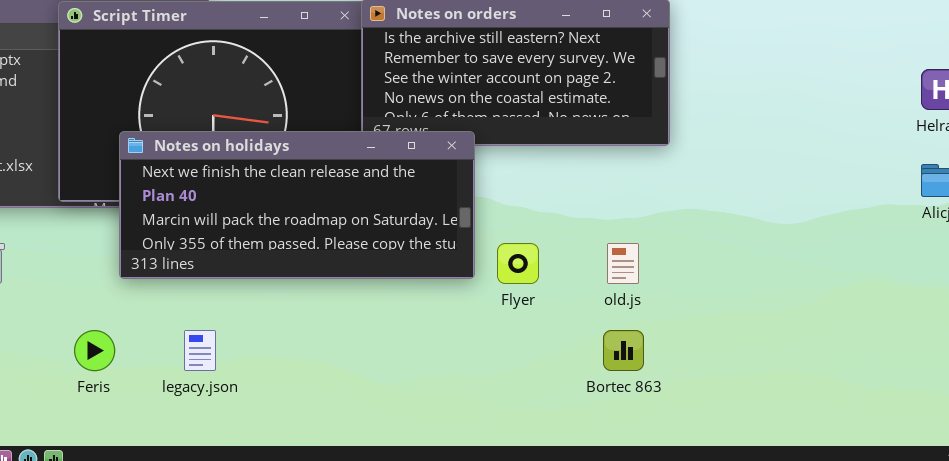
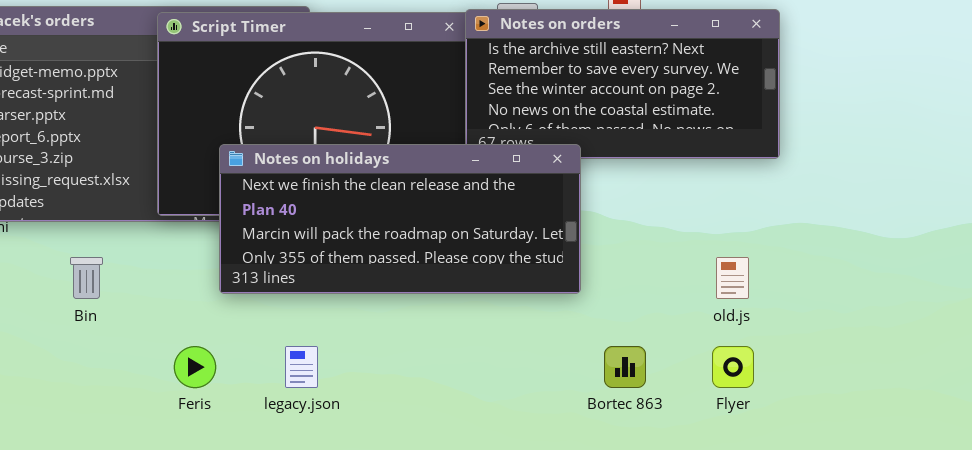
Flyer: [497,243,539,284] -> [712,346,754,388], moved
Bortec 863: [603,330,644,371] -> [604,346,646,388], moved

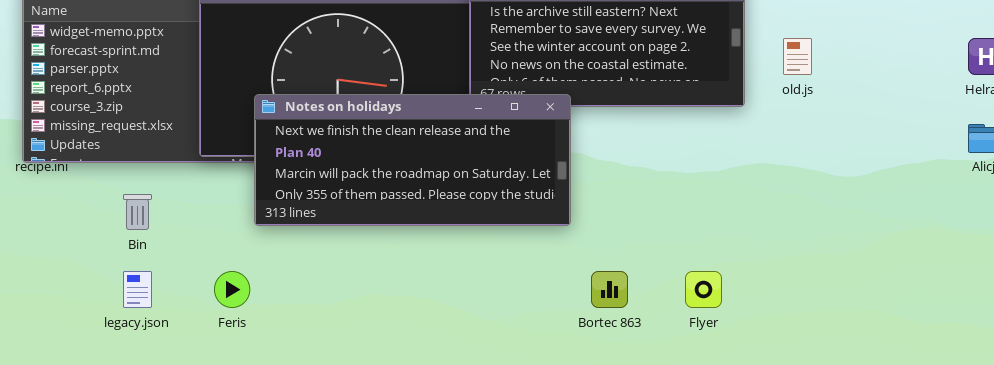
old.js: [716,257,749,299] -> [783,38,812,75], moved
legacy.json: [285,346,318,388] -> [123,271,152,308], moved

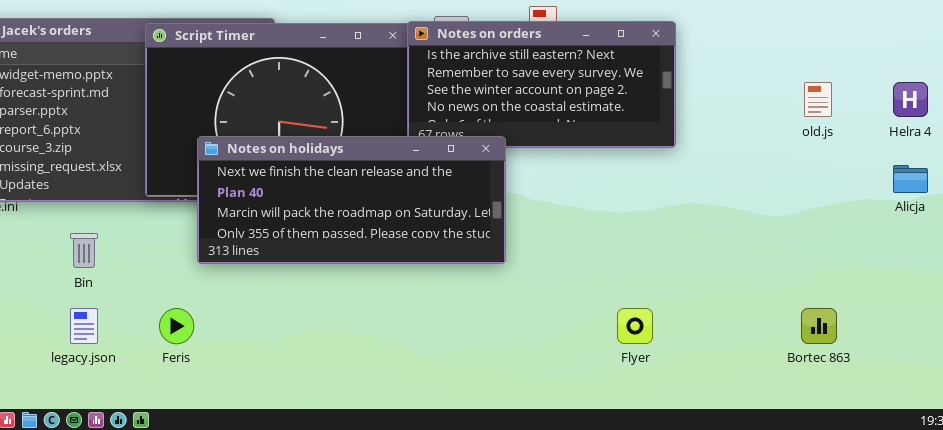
old.js: [783,38,812,75] -> [804,82,832,117], moved
Bortec 863: [591,271,628,308] -> [801,308,837,344], moved

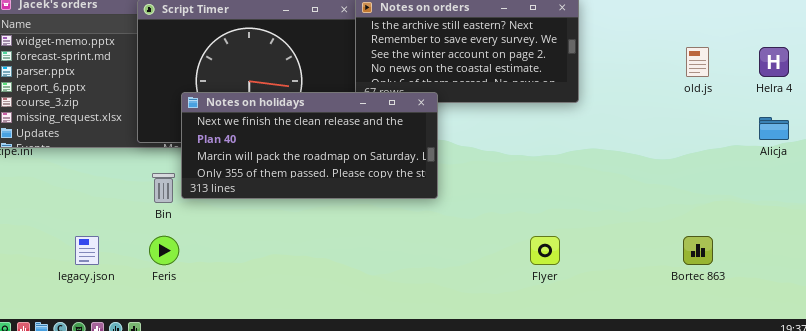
Bin: [70,233,98,268] -> [152,173,175,203], moved

